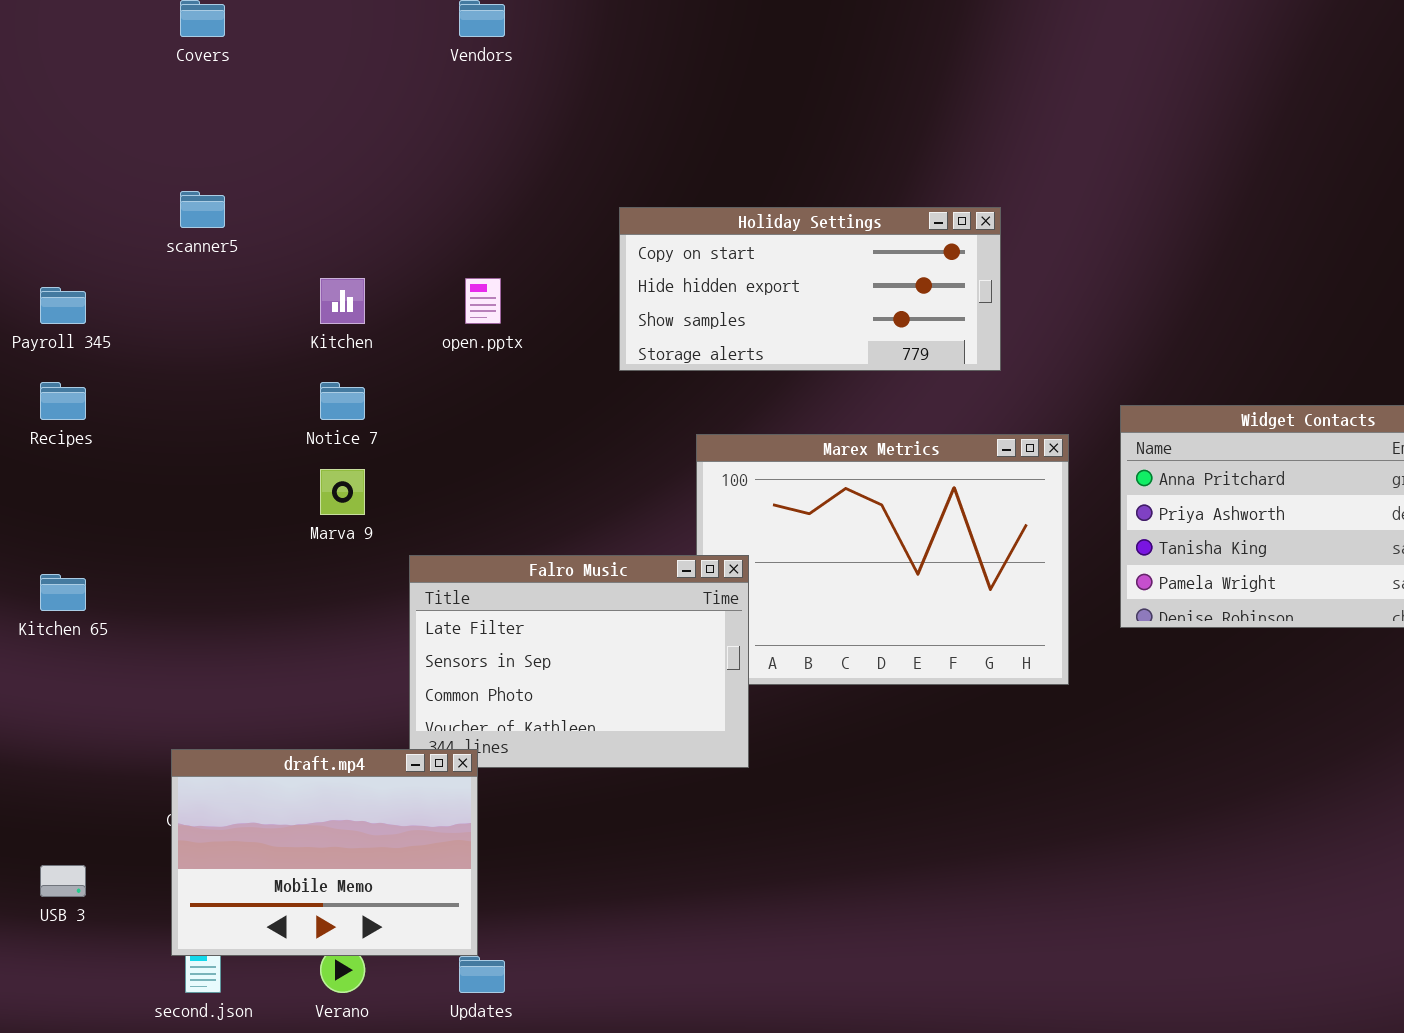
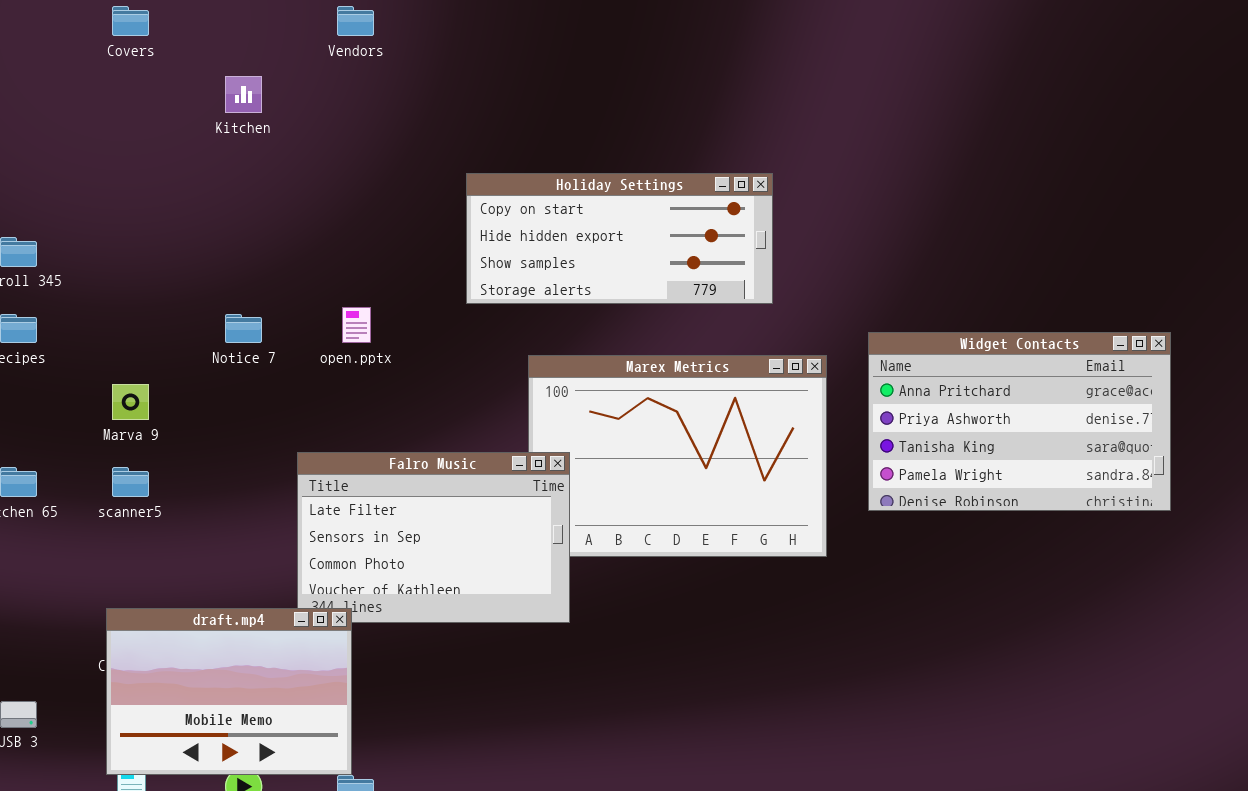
scanner5: [180,191,225,228] -> [112,467,149,497], moved
Kitchen: [320,278,365,324] -> [225,76,262,113], moved
open.pptx: [465,278,501,324] -> [342,307,371,343], moved
Marva 9: [320,469,365,515] -> [112,384,149,420], moved

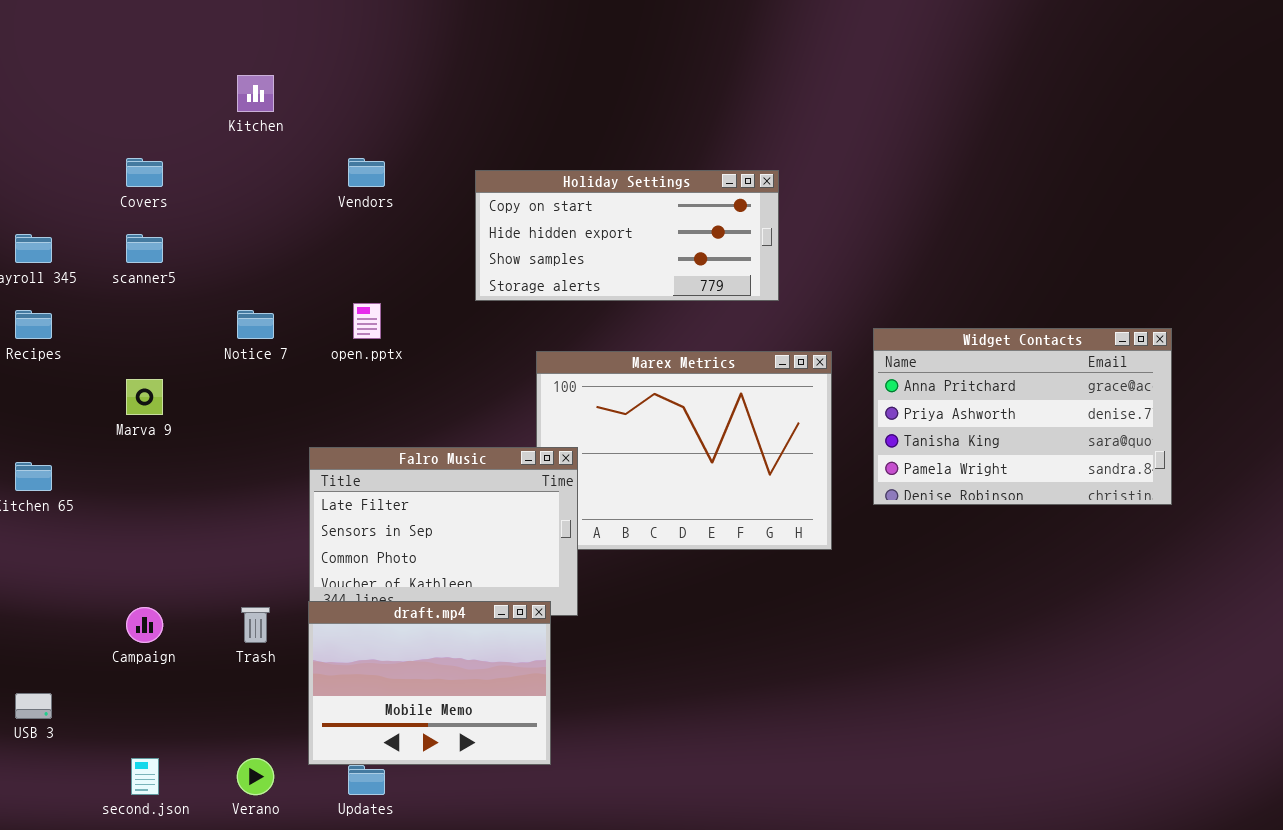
Covers: [112,6,149,36] -> [126,158,163,187], moved
Vendors: [337,6,374,36] -> [348,158,385,187], moved
scanner5: [112,467,149,497] -> [126,234,163,263], moved
draft.mp4: [106,608,352,775] -> [308,601,551,765], moved

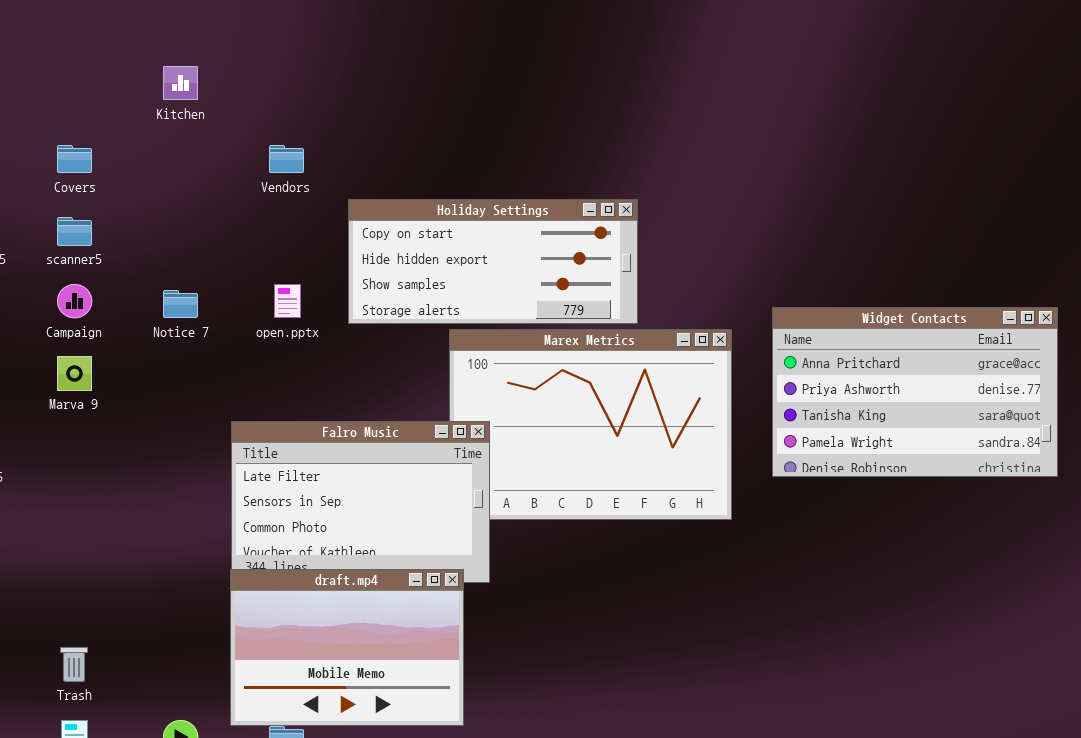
Holiday Settings: [475,170,779,301] -> [348,199,638,324], moved
Campaign: [126,607,163,643] -> [57,284,92,318], moved
Trash: [241,607,270,643] -> [60,647,88,682], moved

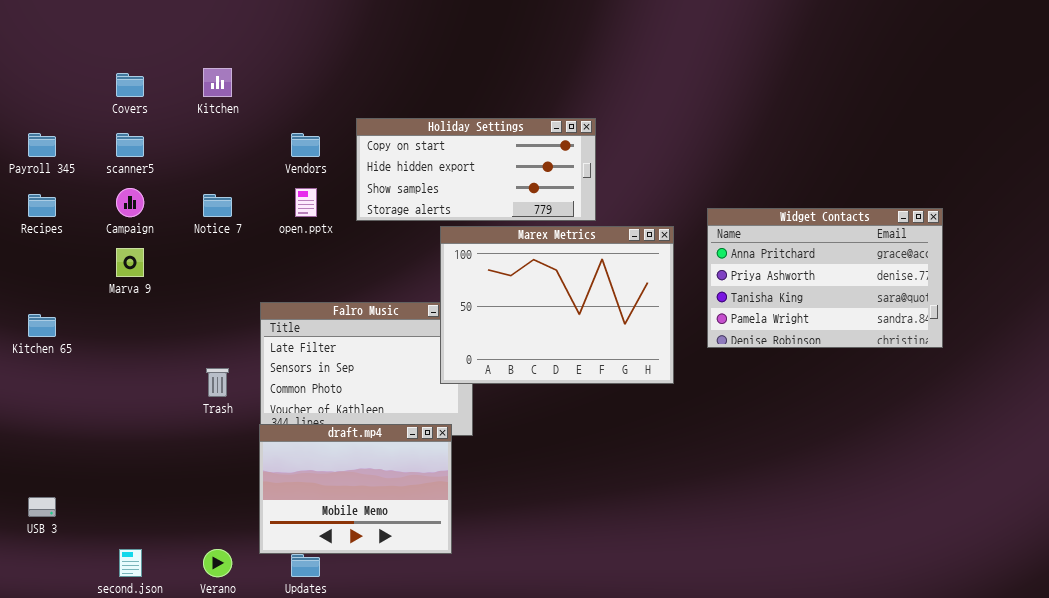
Kitchen: [163,66,198,100] -> [203,68,232,97], moved
Vendors: [269,145,304,173] -> [291,133,320,157], moved
Marex Metrics: [449,329,732,520] -> [440,226,674,384], raised
Trash: [60,647,88,682] -> [206,368,229,397], moved

